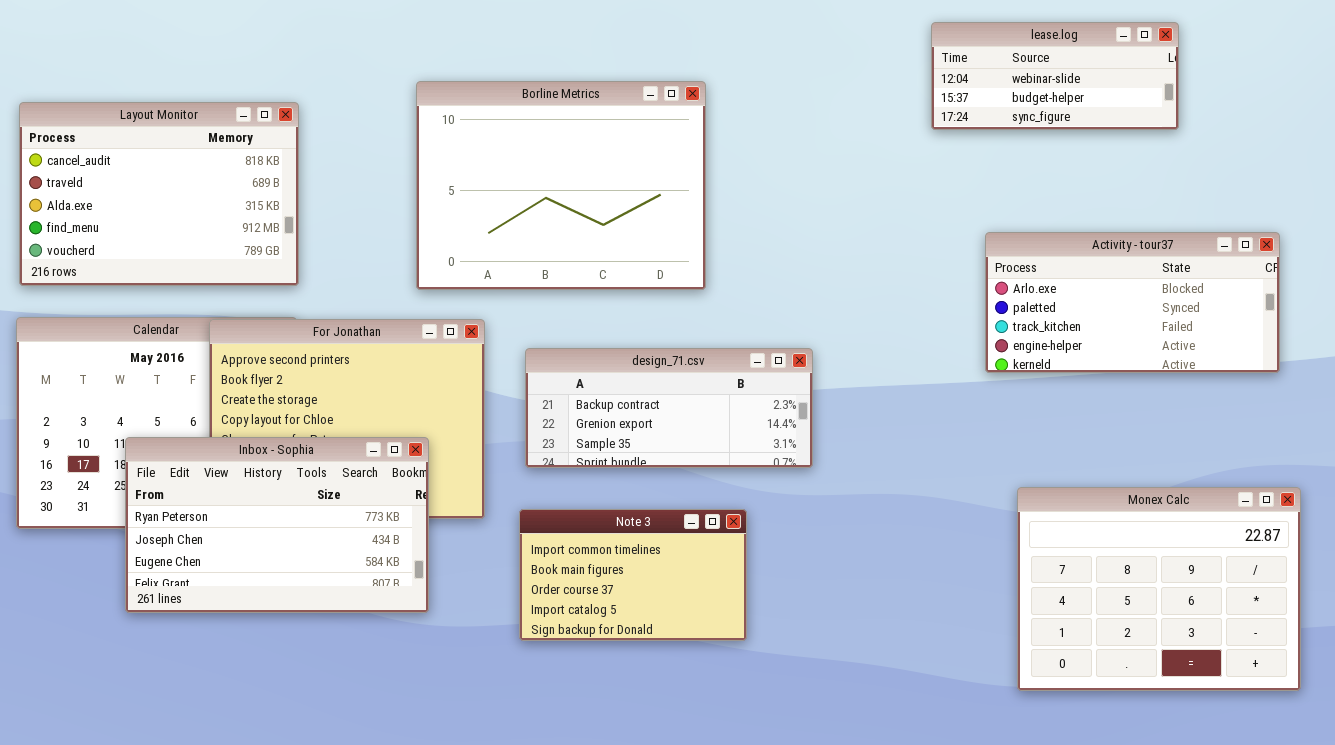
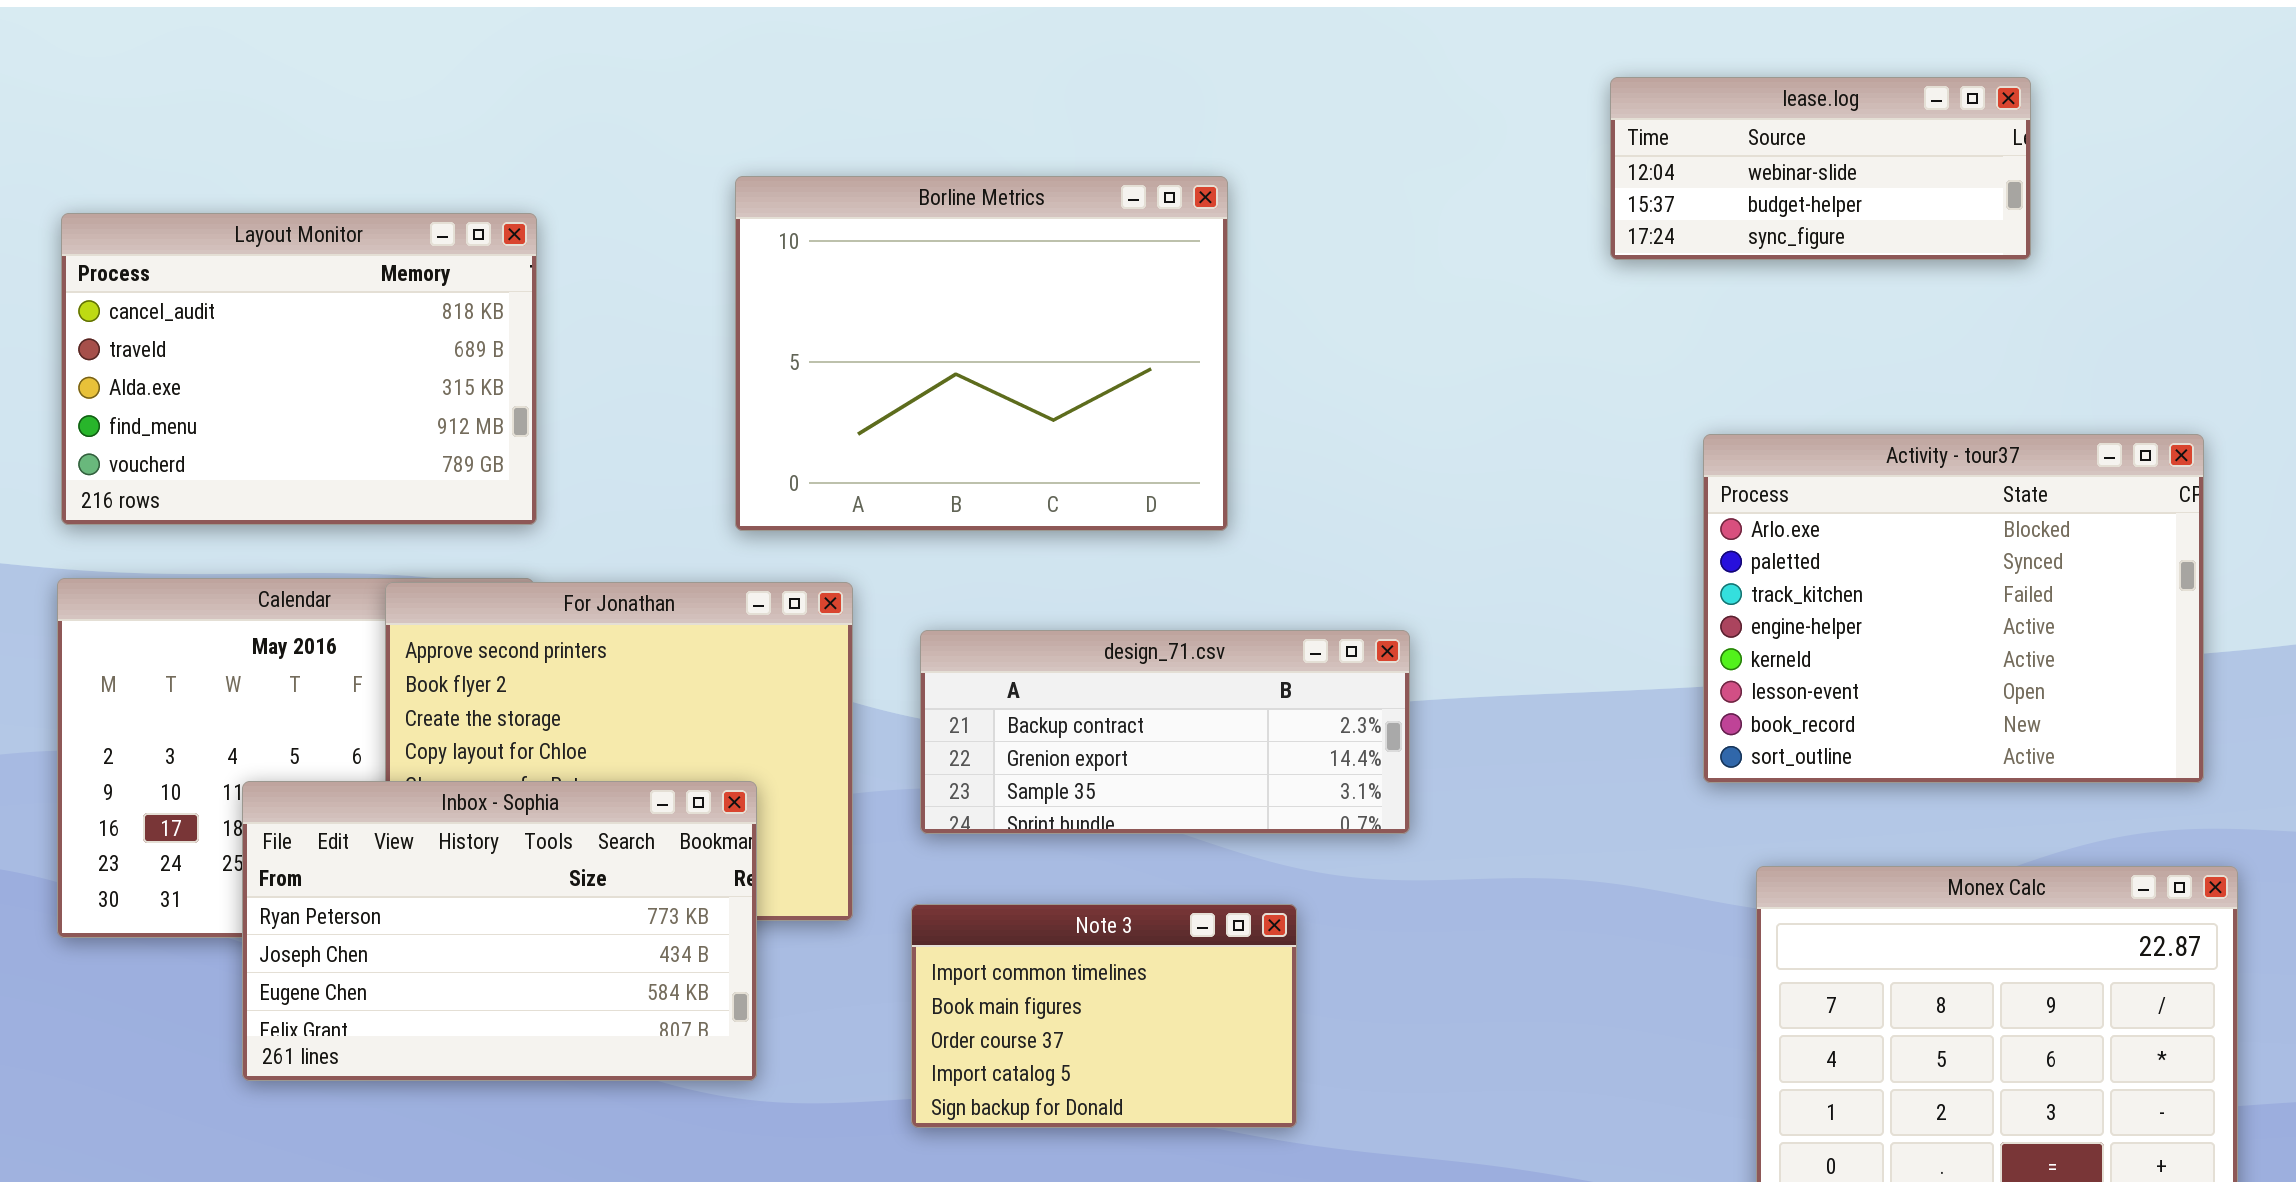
Activity - tour37: [985,232,1280,373] -> [1703,434,2204,783], resized

